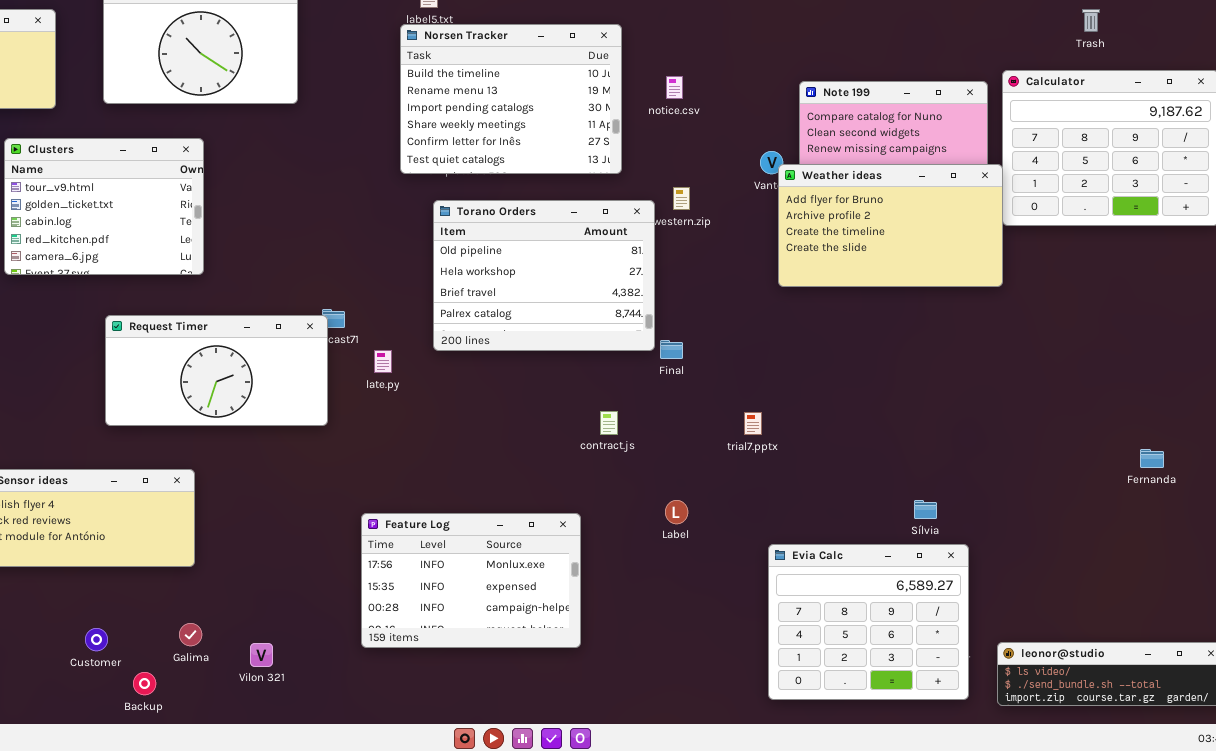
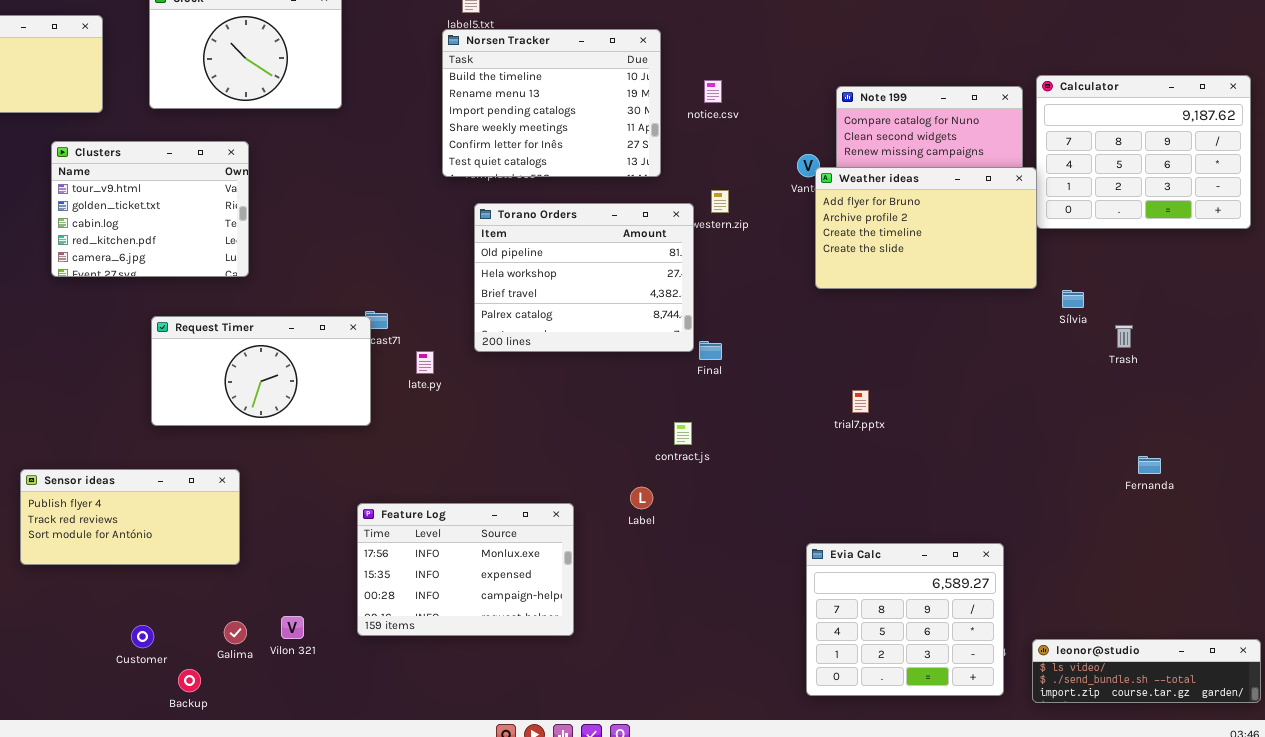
Trash: [1082,9,1100,32] -> [1115,325,1133,348], moved
contract.js: [600,411,618,435] -> [674,422,692,445], moved
trial7.pptx: [744,412,762,435] -> [852,390,869,413], moved
Fernanda: [1140,449,1164,468] -> [1138,456,1161,474], moved
Label: [665,500,688,524] -> [630,487,653,509], moved
Sílvia: [914,500,937,519] -> [1062,290,1084,308], moved
Feature Log: [361,513,581,648] -> [357,503,574,636], moved
Vilon 321: [250,643,273,667] -> [281,616,304,639], moved

